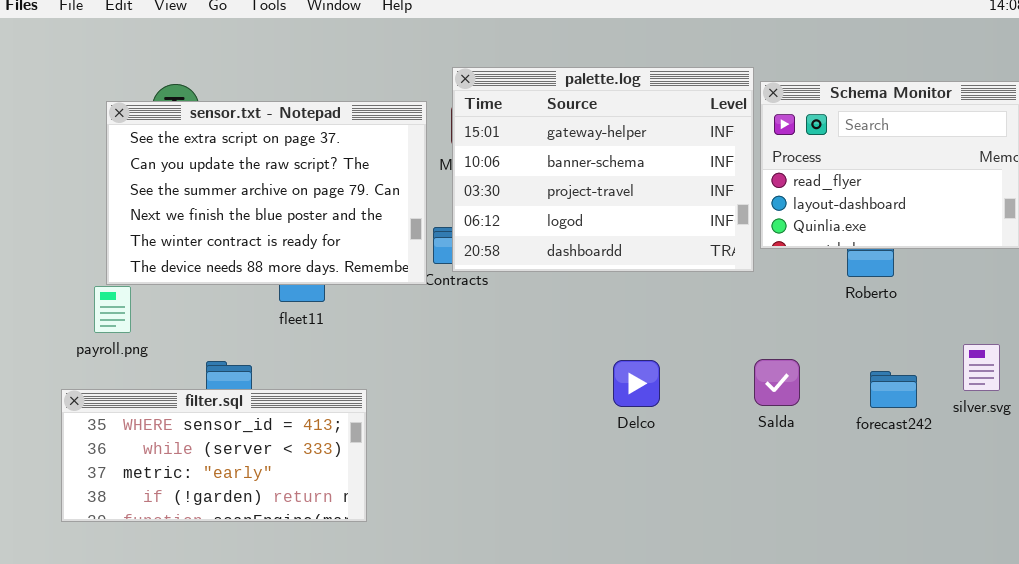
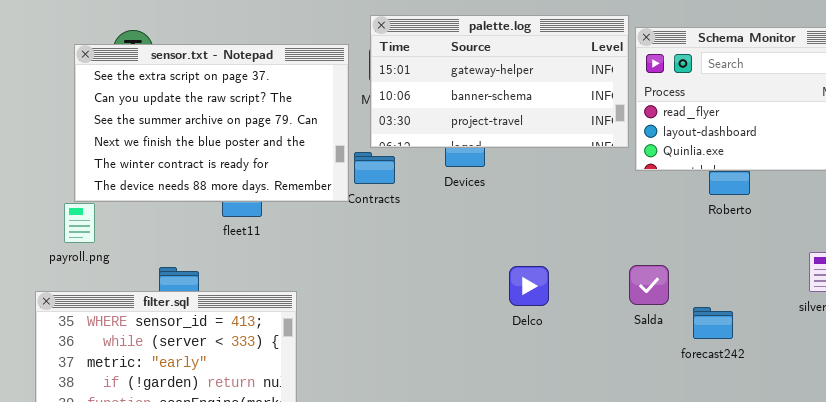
palette.log: [452,67,754,272] -> [370,15,629,148], resized
forecast242: [870,371,917,408] -> [693,307,733,339], moved

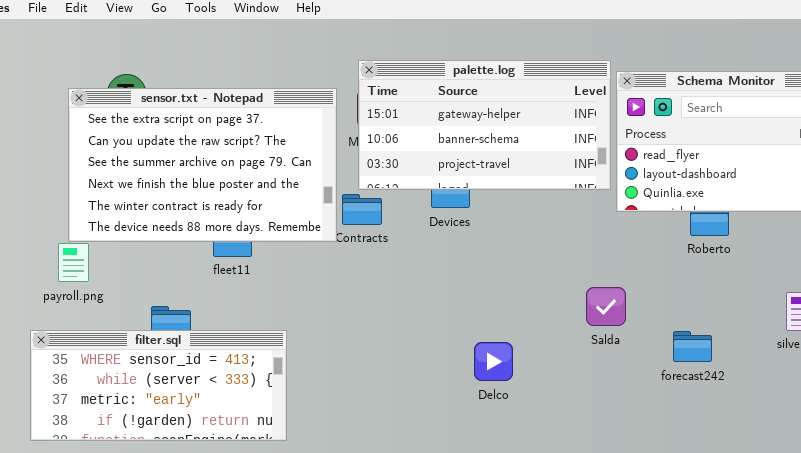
Salda: [629,265,669,305] -> [586,287,626,326], moved
Delco: [509,266,549,306] -> [474,342,513,381], moved
forecast242: [693,307,733,339] -> [673,331,712,362], moved

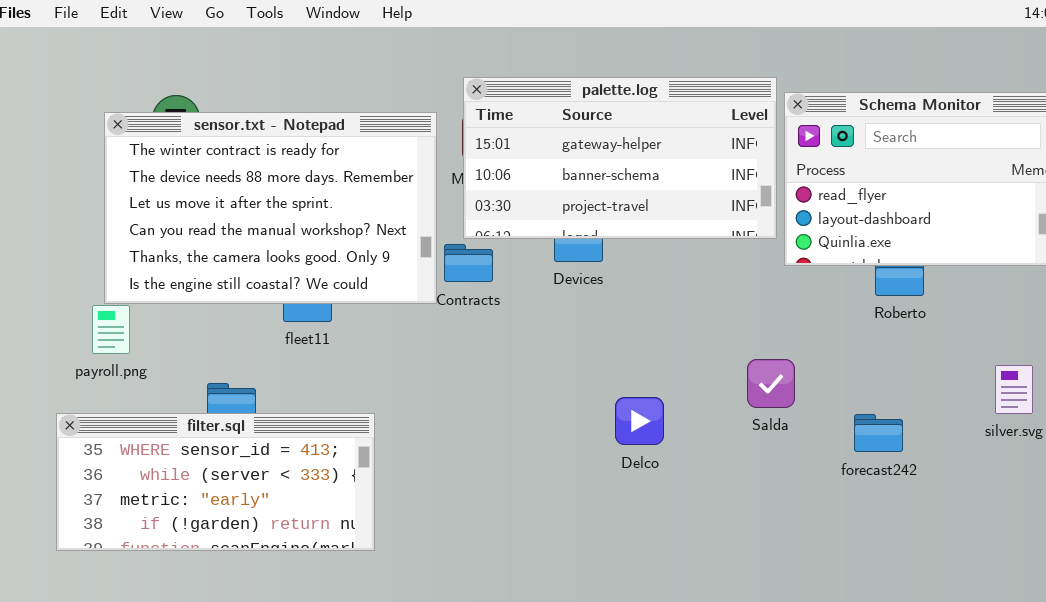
sensor.txt - Notepad: [68,88,337,242] -> [104,112,437,304], scrolled down 4 rows
Delco: [474,342,513,381] -> [615,397,664,445], moved

